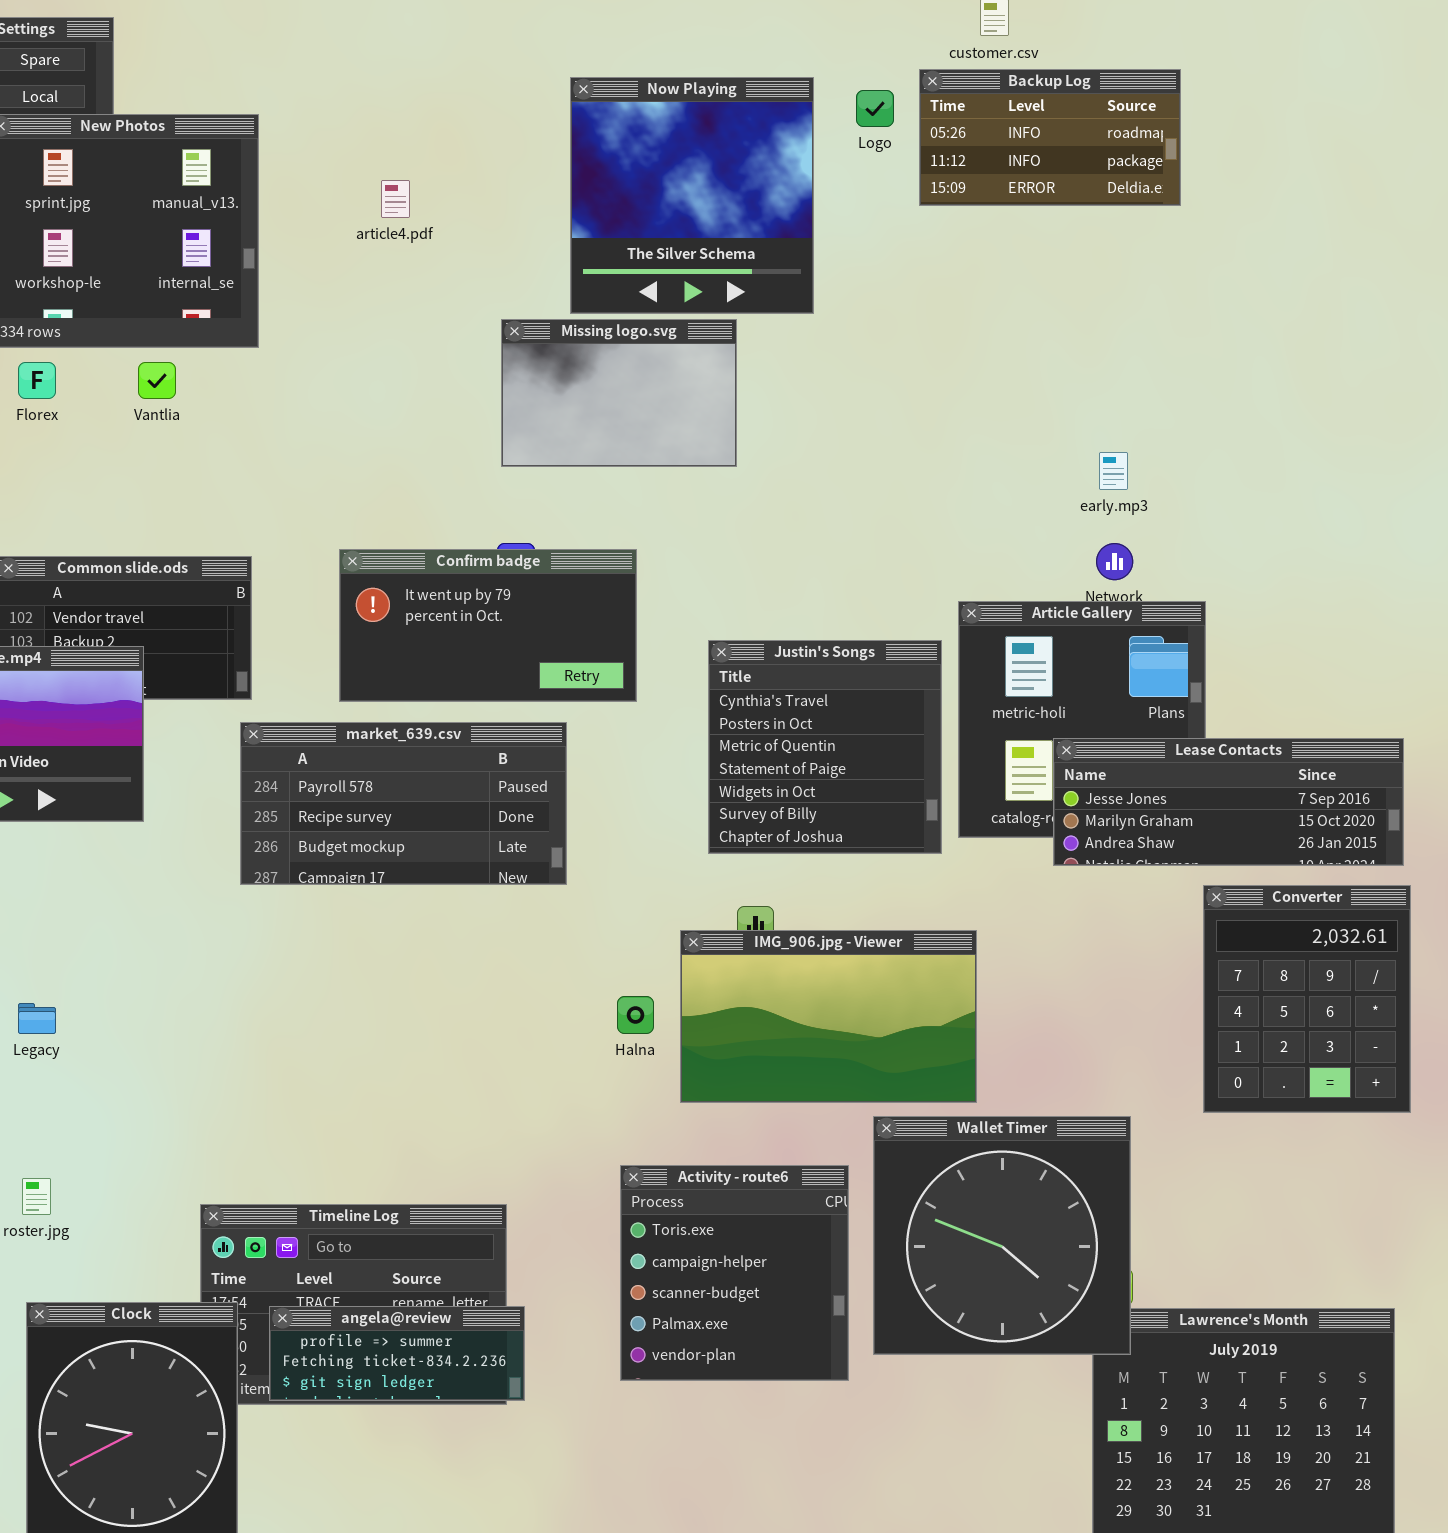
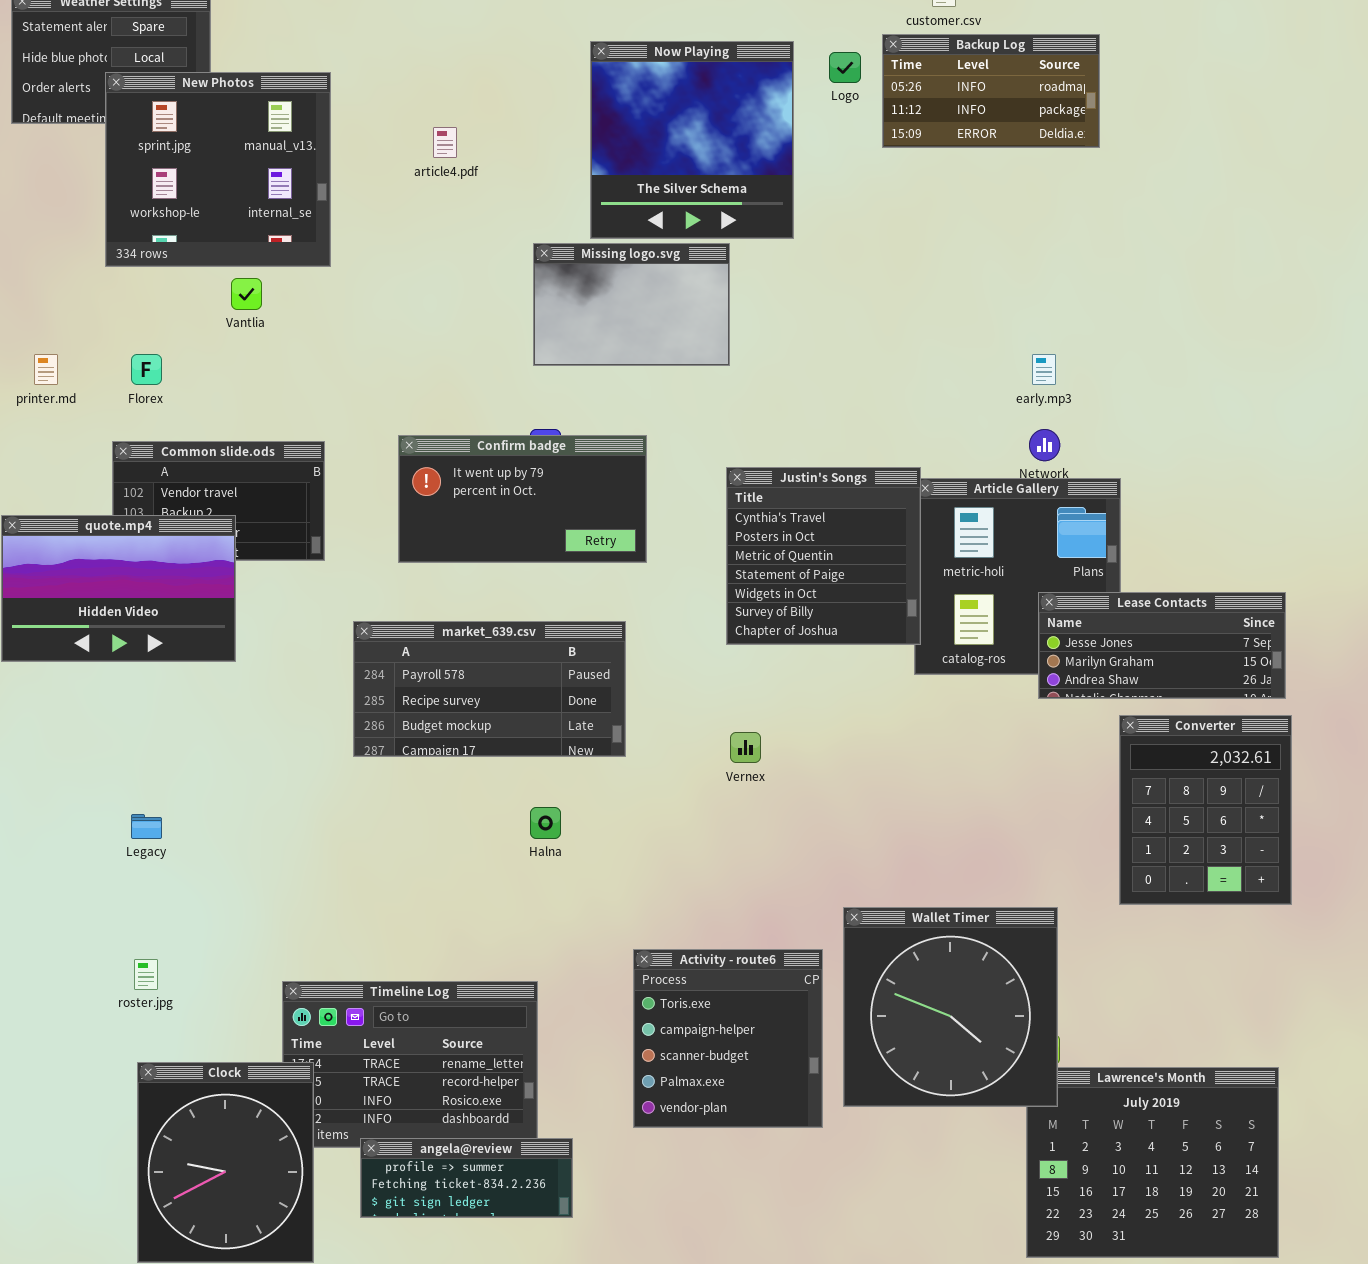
Florex: [18,362,56,399] -> [131,354,162,385], moved
Justin's Songs: [708,640,942,854] -> [726,467,921,645], moved
market_639.csv: [240,722,567,885] -> [353,621,626,757], moved
Lease Contacts: [1053,738,1404,866] -> [1038,592,1286,699], resized
IMG_906.jpg - Viewer: [680,930,977,1103] -> none, closed
Halna: [617,996,654,1034] -> [530,807,561,839], moved
angela@review: [269,1306,525,1401] -> [360,1138,573,1218], moved

